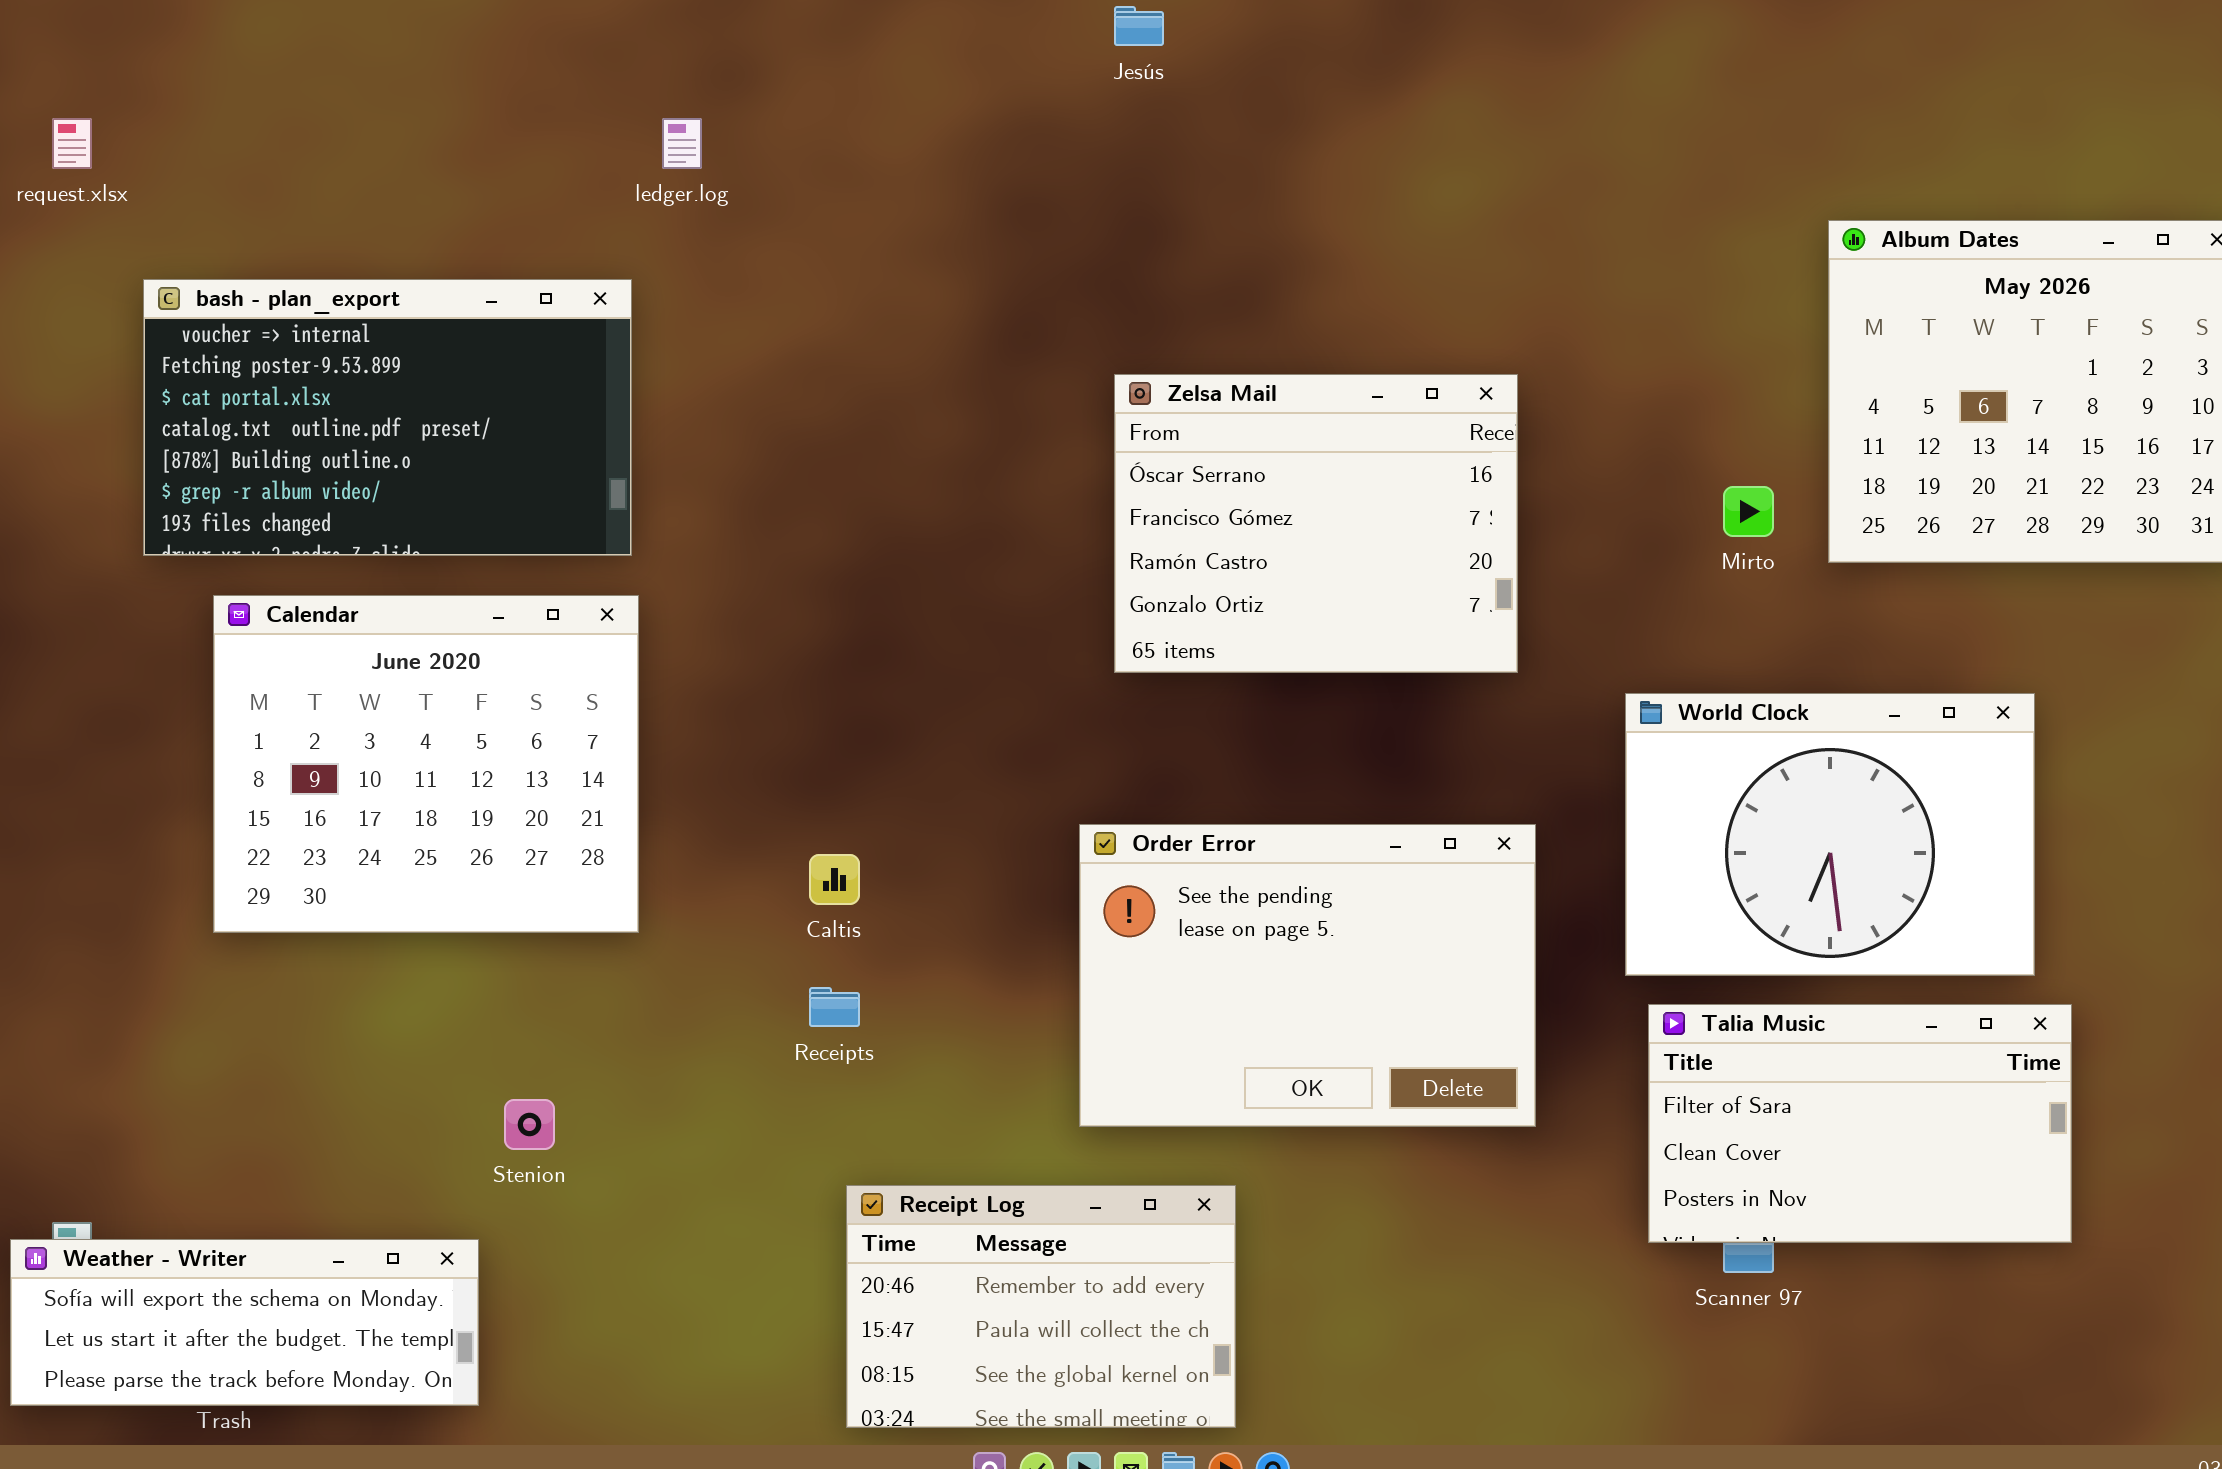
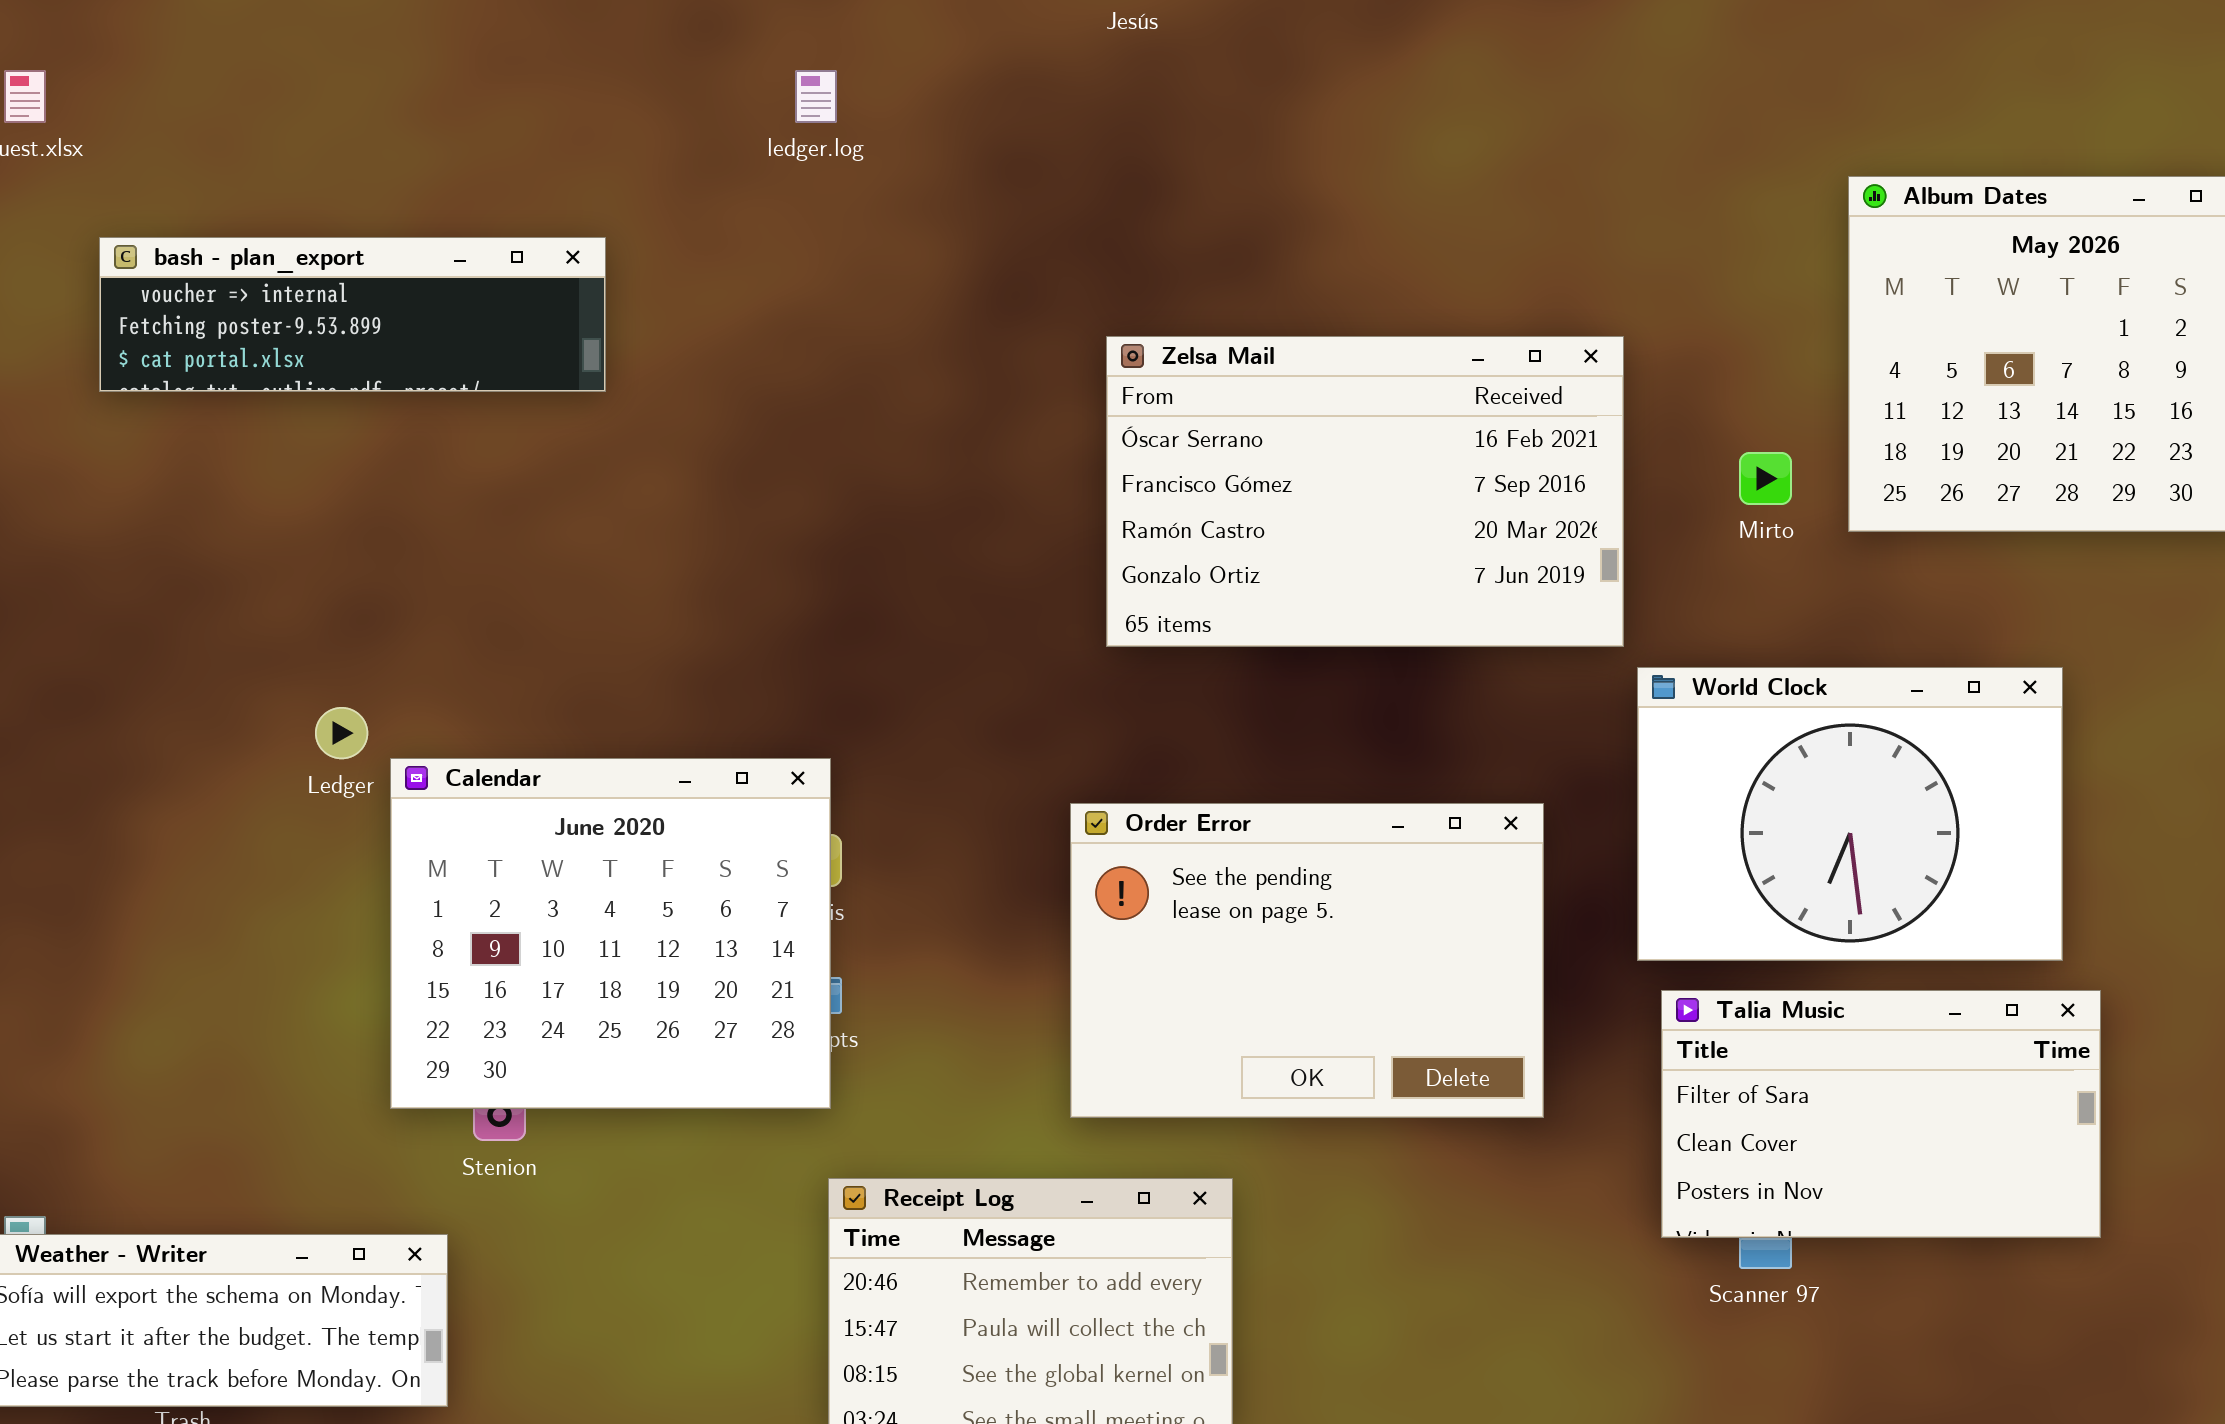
ledger.log: [662,118,702,169] -> [795,70,837,123], moved
bash - plan_export: [143,279,632,556] -> [99,237,606,392], resized
Zelsa Mail: [1114,374,1518,673] -> [1106,336,1624,647], resized
Calendar: [213,595,639,933] -> [390,758,831,1109], moved

